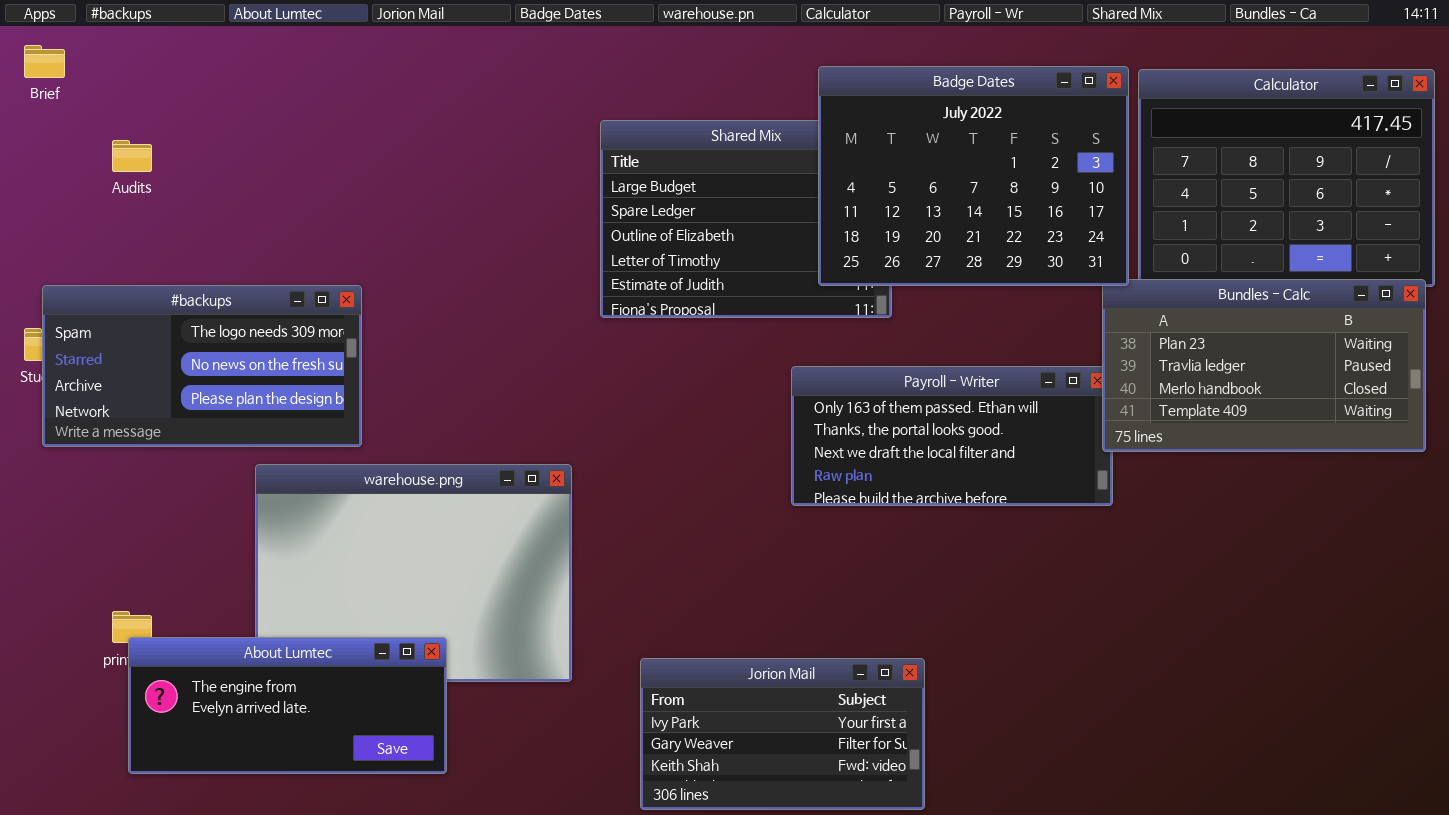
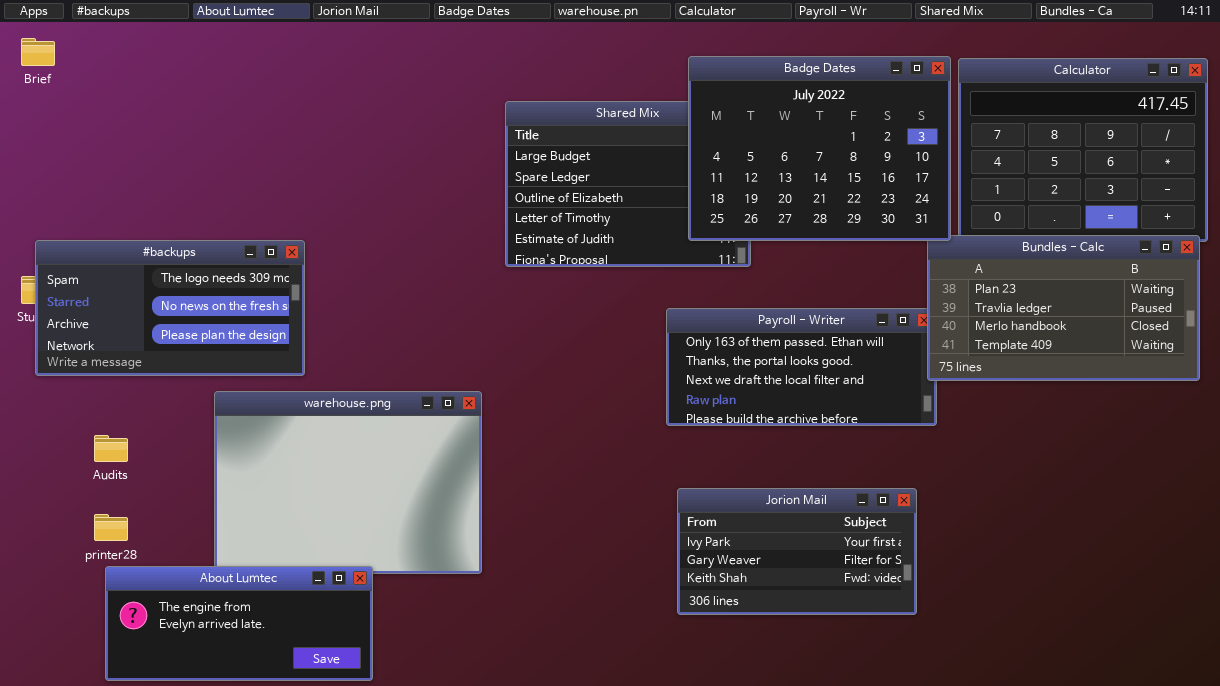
Audits: [112,140,152,172] -> [94,435,128,462], moved
About Lumtec: [128,637,447,774] -> [105,566,373,681], moved
Jorion Mail: [640,658,925,810] -> [677,488,917,615], moved

